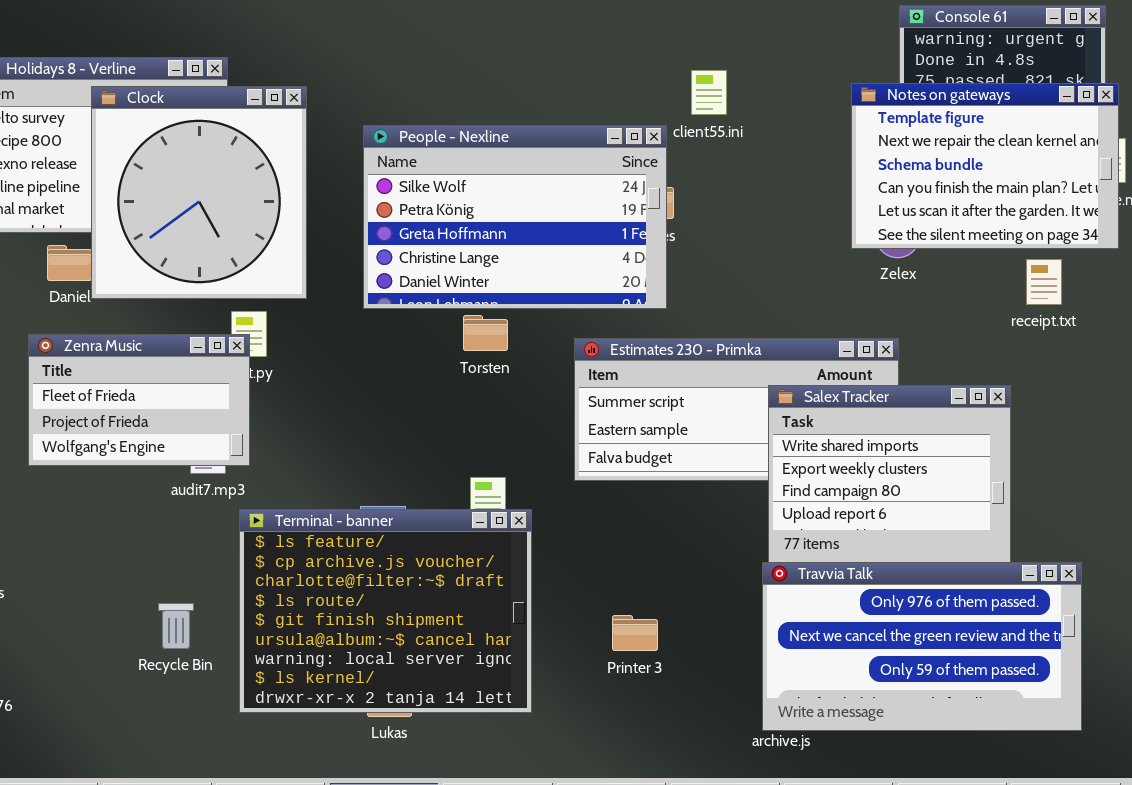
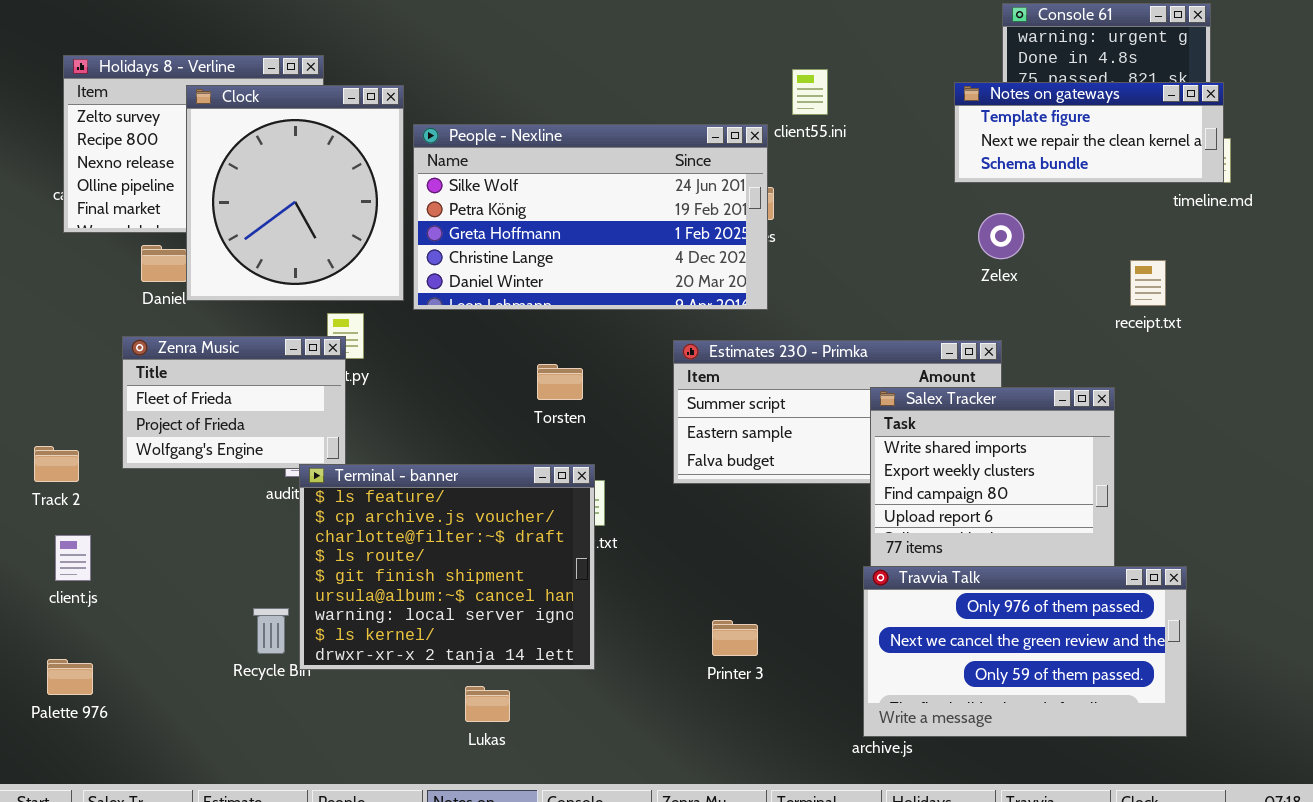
Notes on gateways: [851,83,1119,249] -> [954,82,1224,183], resized
People - Nexline: [363,125,667,309] -> [413,124,768,310], resized
Torsten: [463,315,508,351] -> [537,364,583,400], moved
Terminal - banner: [239,509,532,713] -> [299,464,595,670], moved

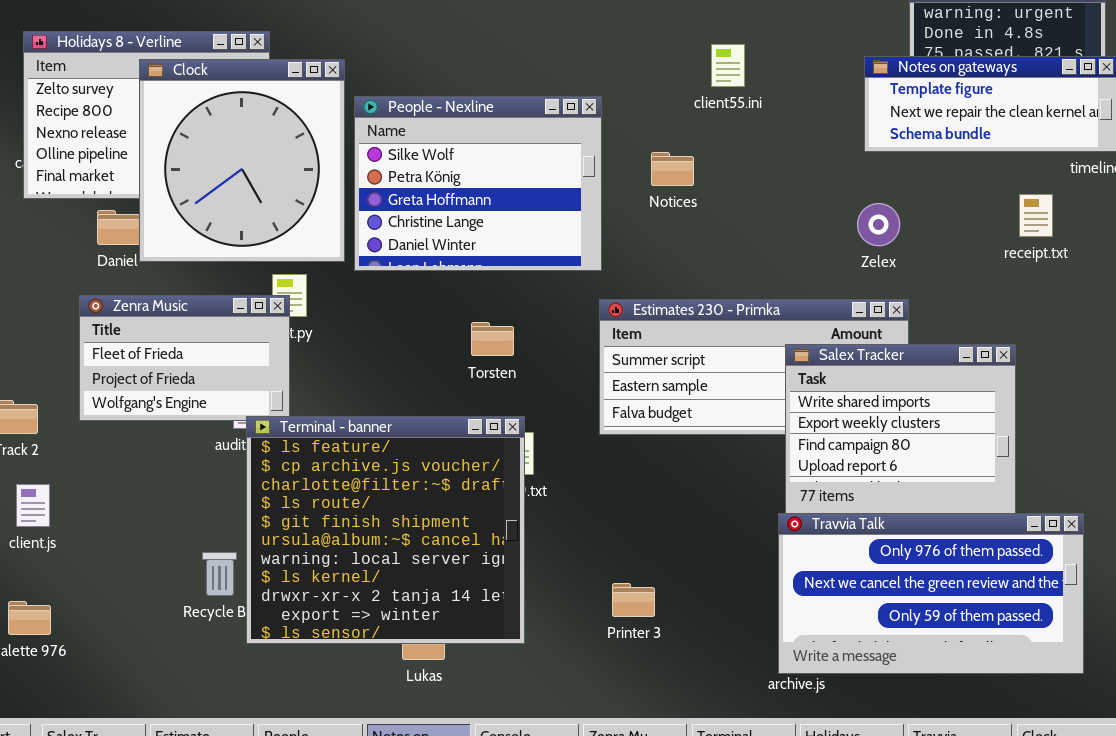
People - Nexline: [413,124,768,310] -> [354,96,602,271], resized
Zelex: [978,213,1024,259] -> [857,203,900,246], moved
receipt.txt: [1130,260,1166,306] -> [1019,194,1053,237], moved
Terminal - banner: [299,464,595,670] -> [246,416,525,644], resized
Printer 3: [712,620,758,656] -> [612,583,655,617], moved

